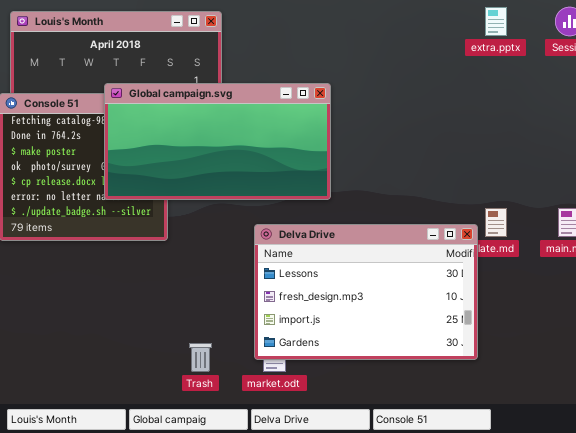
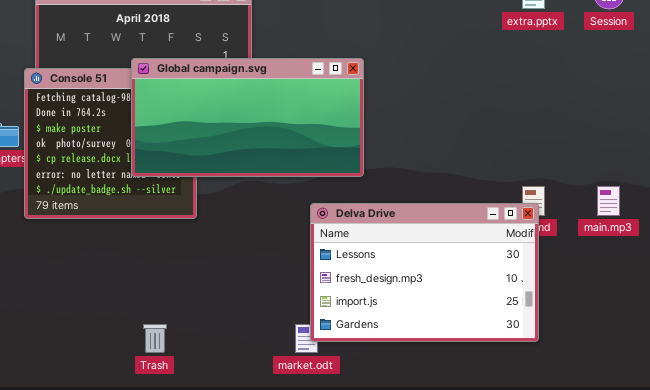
Delva Drive: [254,224,478,360] -> [310,203,539,342], moved
Trash: [189,343,212,372] -> [143,324,167,353], moved

